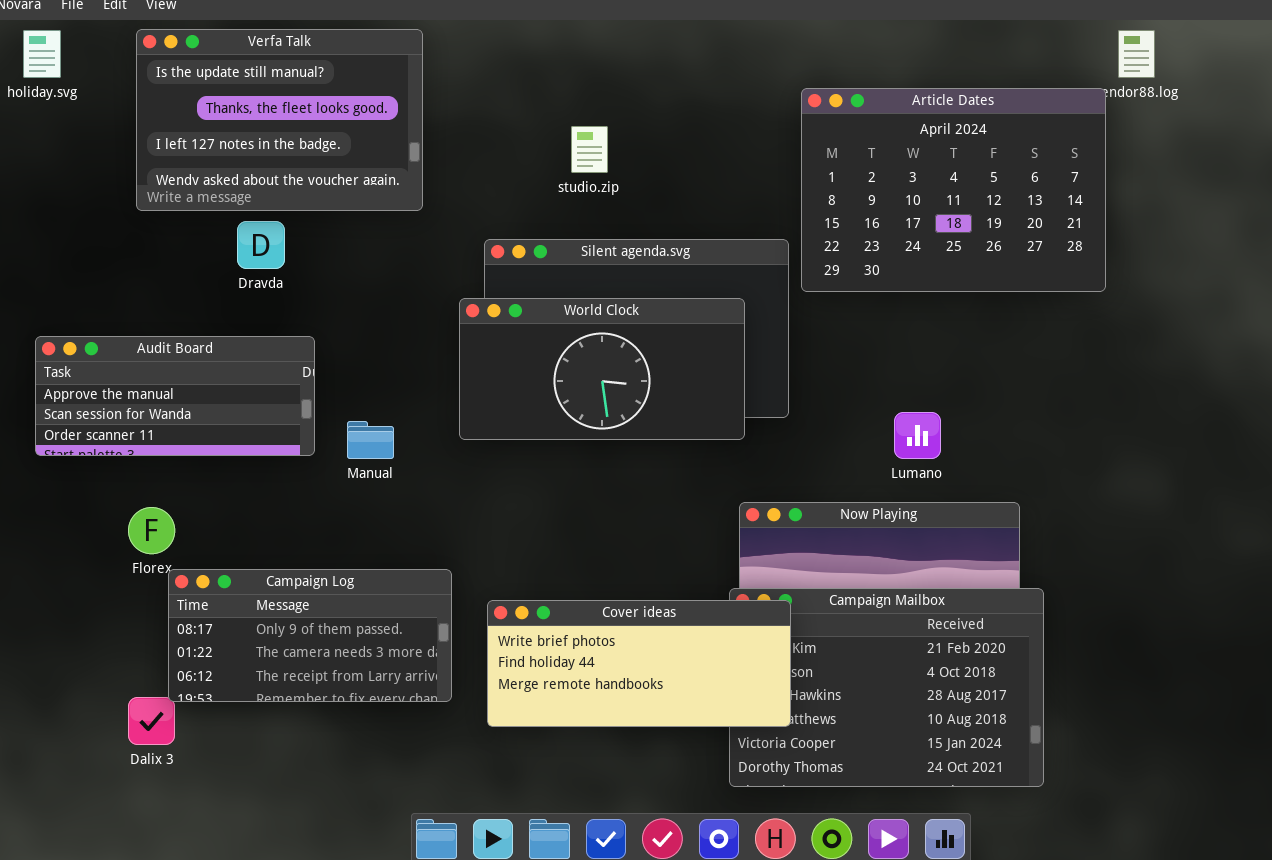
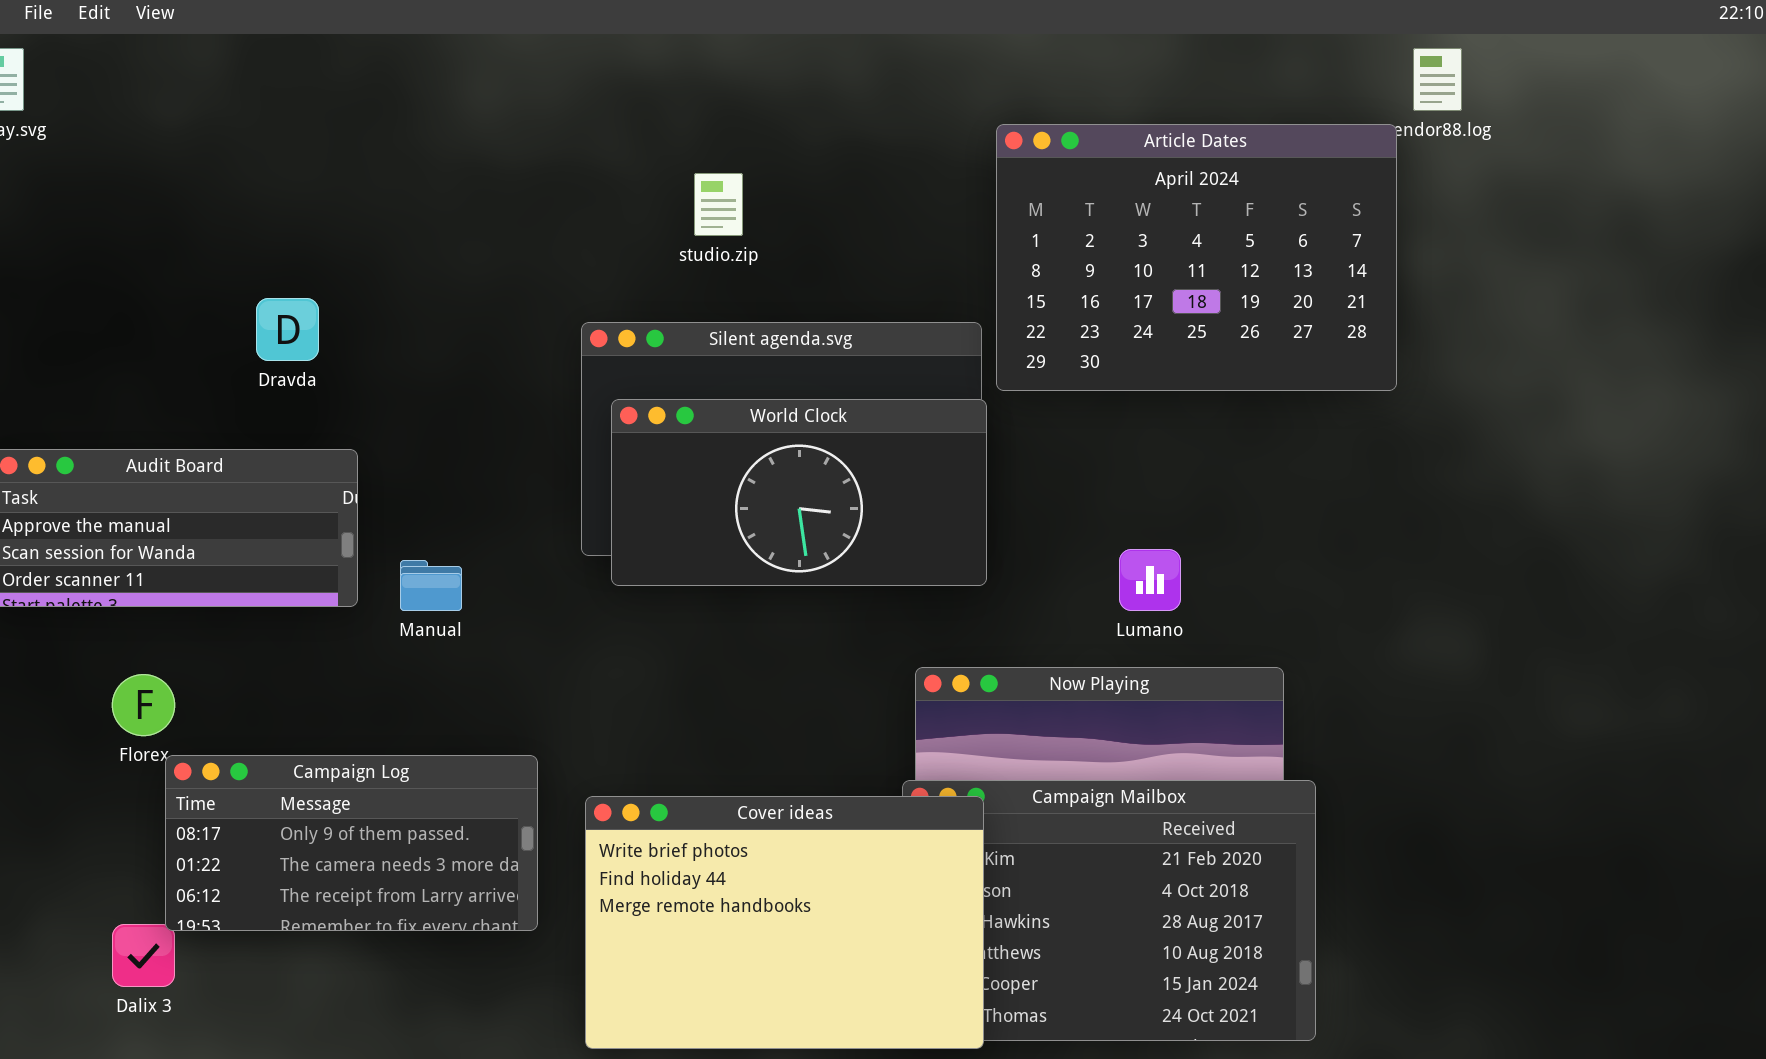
Verfa Talk: [136,29,423,211] -> none, closed
World Clock: [459,298,745,440] -> [611,399,987,586], moved
Cover ideas: [487,600,791,727] -> [585,796,984,1049], resized

